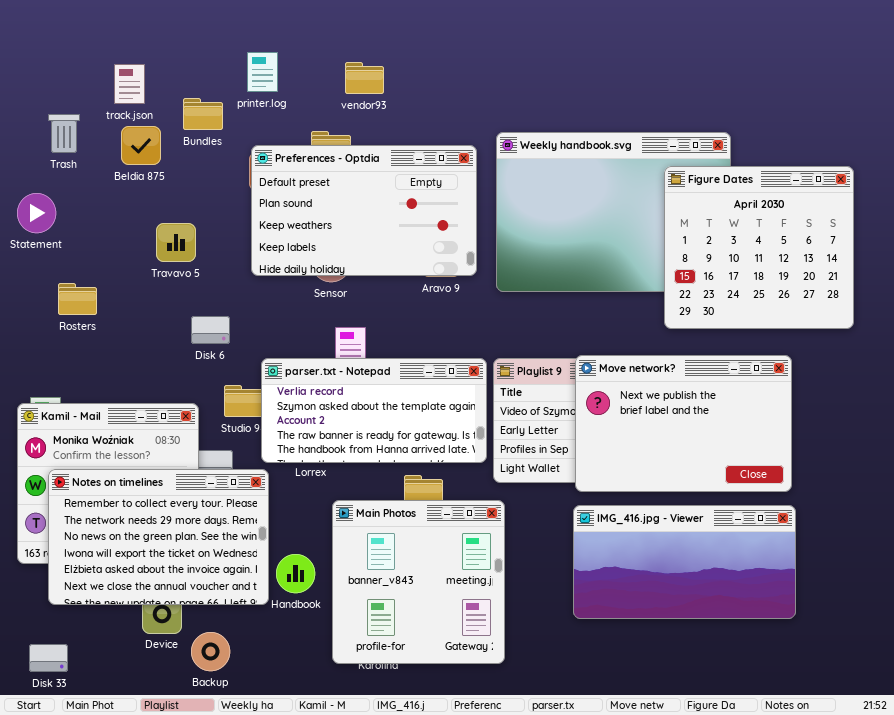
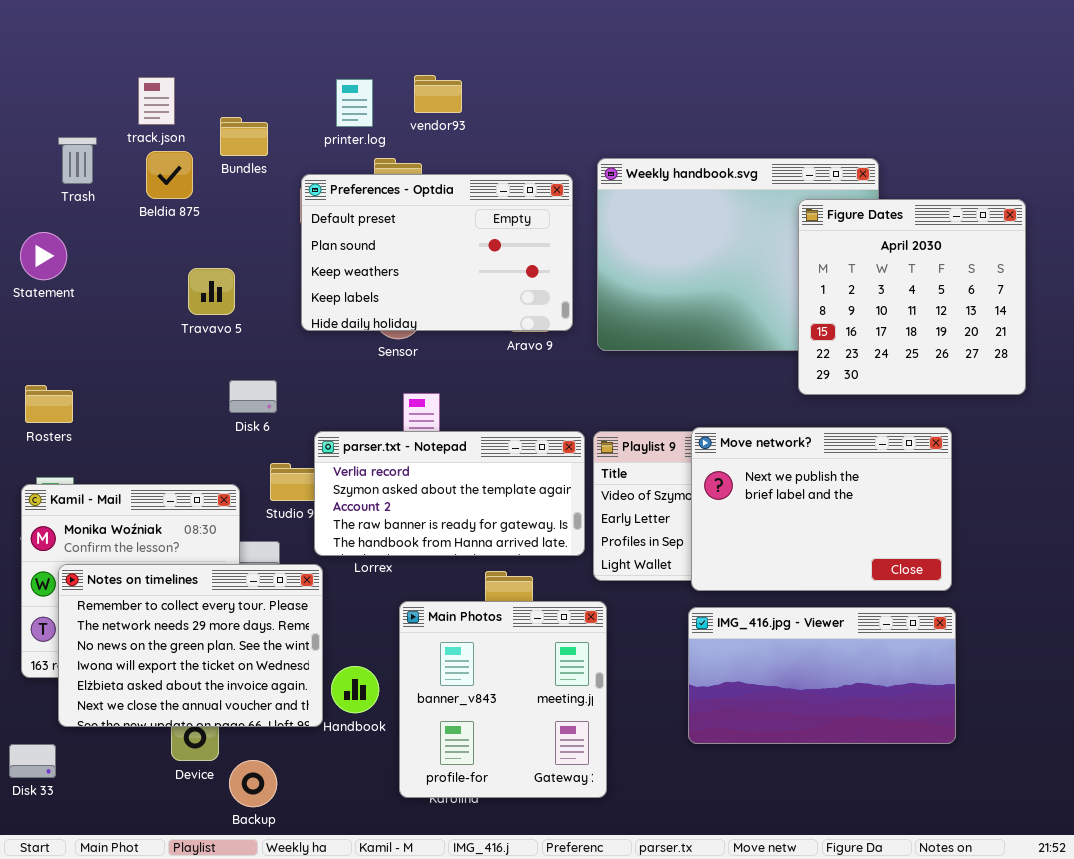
printer.log: [247,52,278,92] -> [336,79,373,127], moved
Rosters: [58,283,97,315] -> [25,385,73,423], moved
Disk 33: [29,644,68,672] -> [9,744,56,778], moved

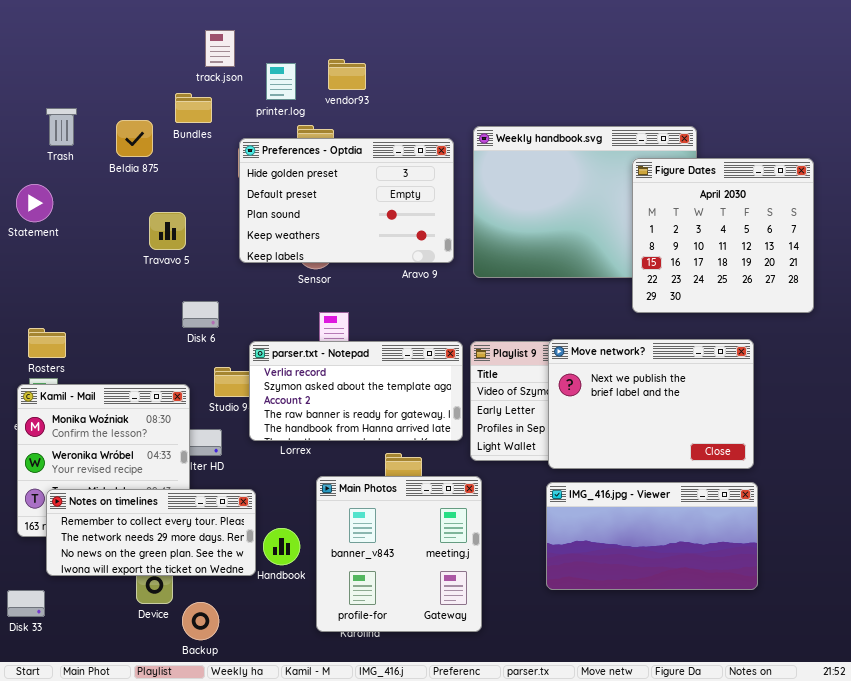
track.json: [138,77,175,125] -> [205,30,235,67], moved
Preferences - Optdia: [301,174,573,331] -> [239,138,454,263], scrolled up 1 row
Rosters: [25,385,73,423] -> [28,328,66,358], moved
Notes on timelines: [58,564,323,727] -> [46,489,256,576], resized

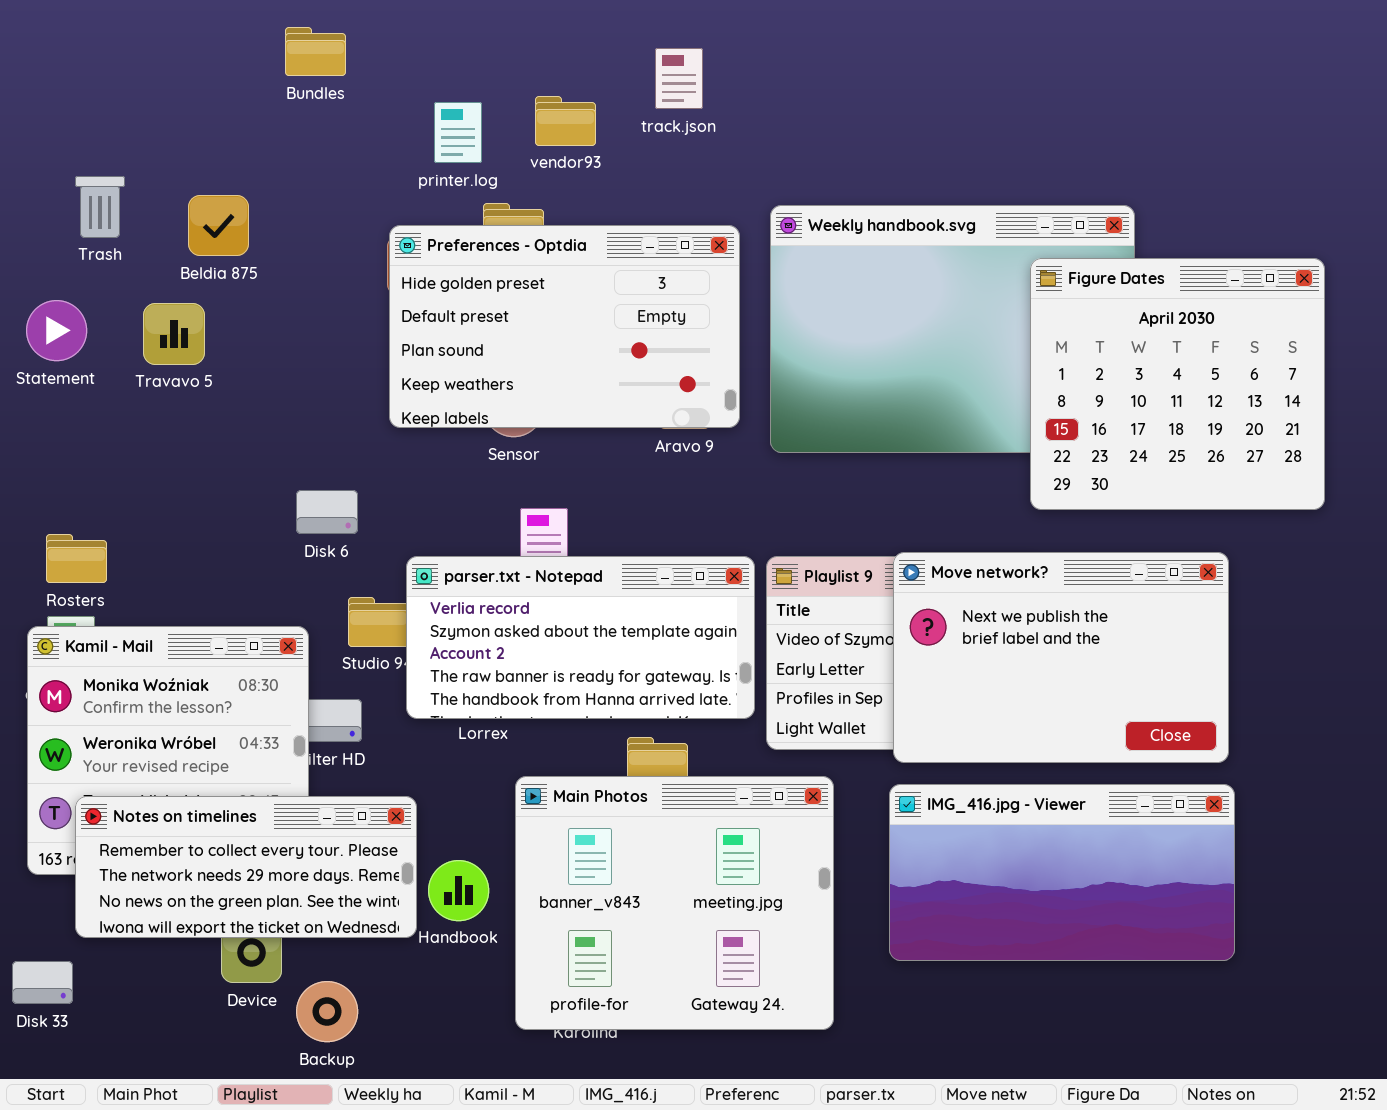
track.json: [205,30,235,67] -> [655,48,703,109], moved
Bundles: [175,93,212,123] -> [285,27,346,76], moved
Travavo 5: [149,212,186,250] -> [143,303,205,365], moved
Main Photos: [316,476,482,632] -> [515,776,834,1030], resized

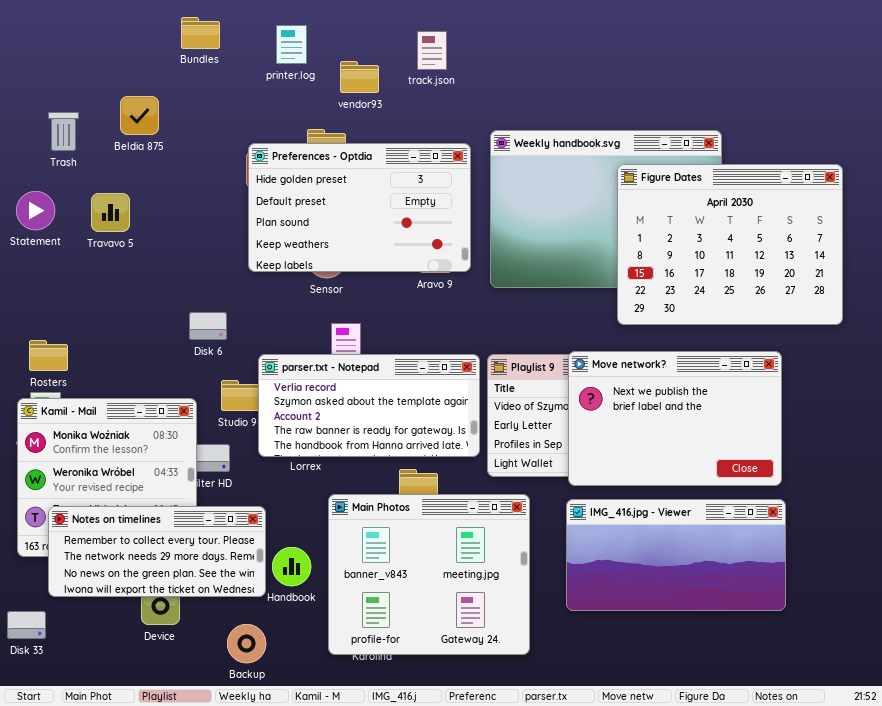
printer.log: [434,102,482,163] -> [276,25,307,64], moved
Beldia 875: [188,195,249,256] -> [120,96,159,135], moved
Figure Dates: [1030,258,1325,510] -> [617,164,843,325], resized
Backup: [296,981,358,1042] -> [227,624,266,663], moved

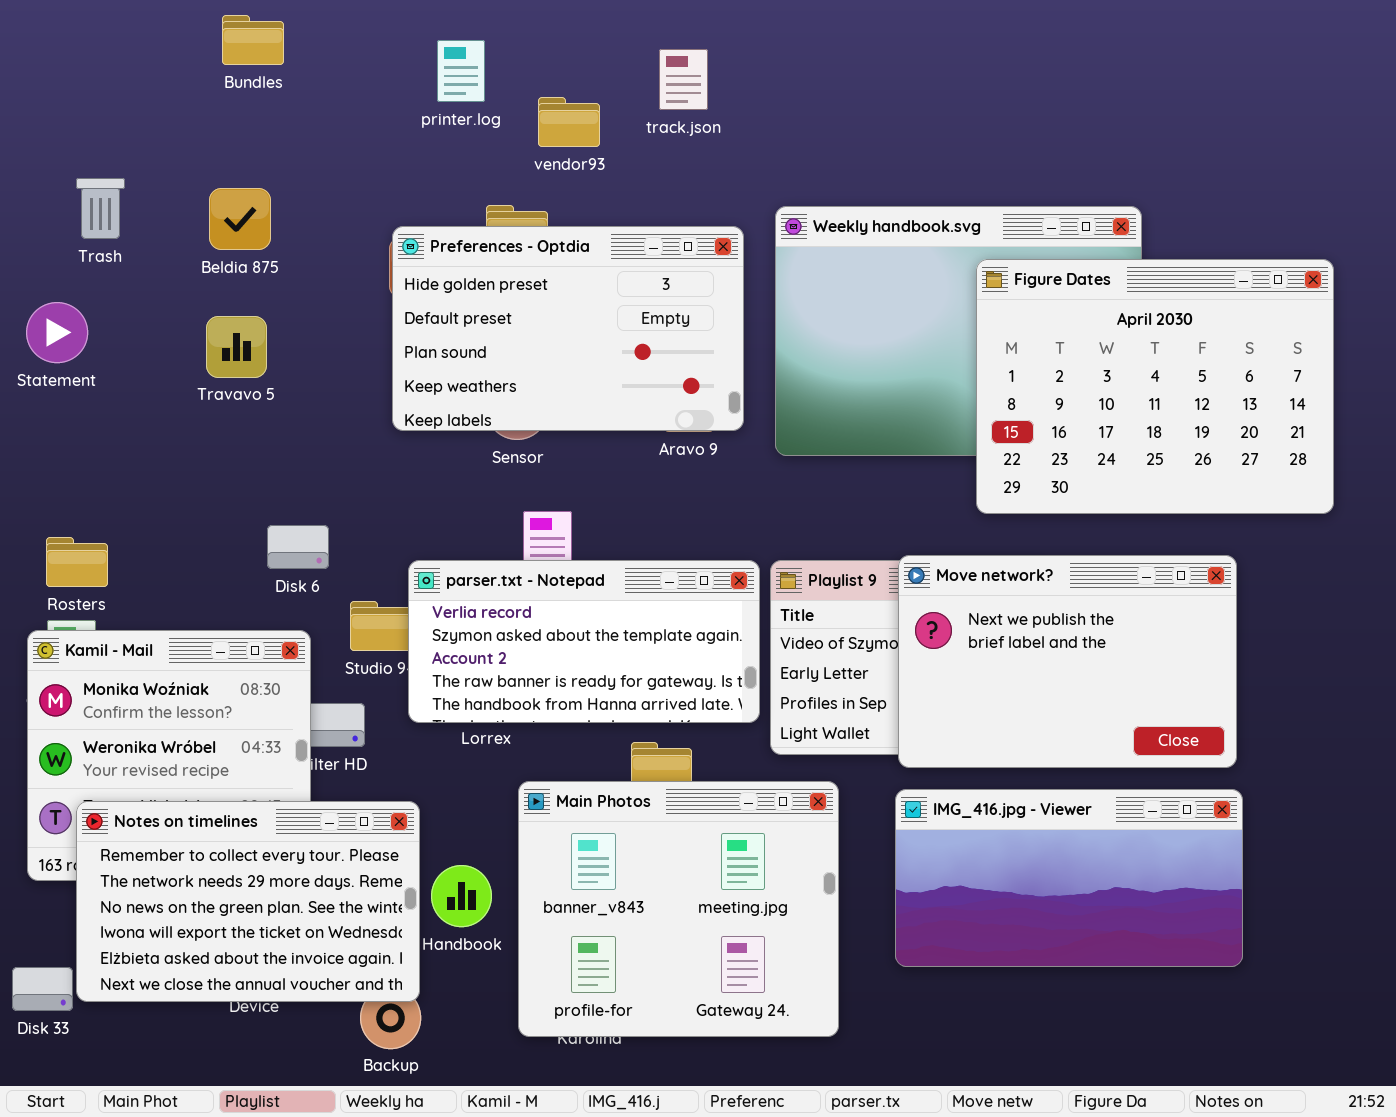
Bundles: [181,17,220,49] -> [222,15,284,65], moved
Beldia 875: [120,96,159,135] -> [209,188,271,250], moved
Travavo 5: [91,193,130,232] -> [206,316,267,378], moved
Disk 6: [189,312,227,340] -> [267,525,329,569], moved
Notes on timelines: [48,506,266,597] -> [76,801,420,1002], resized

